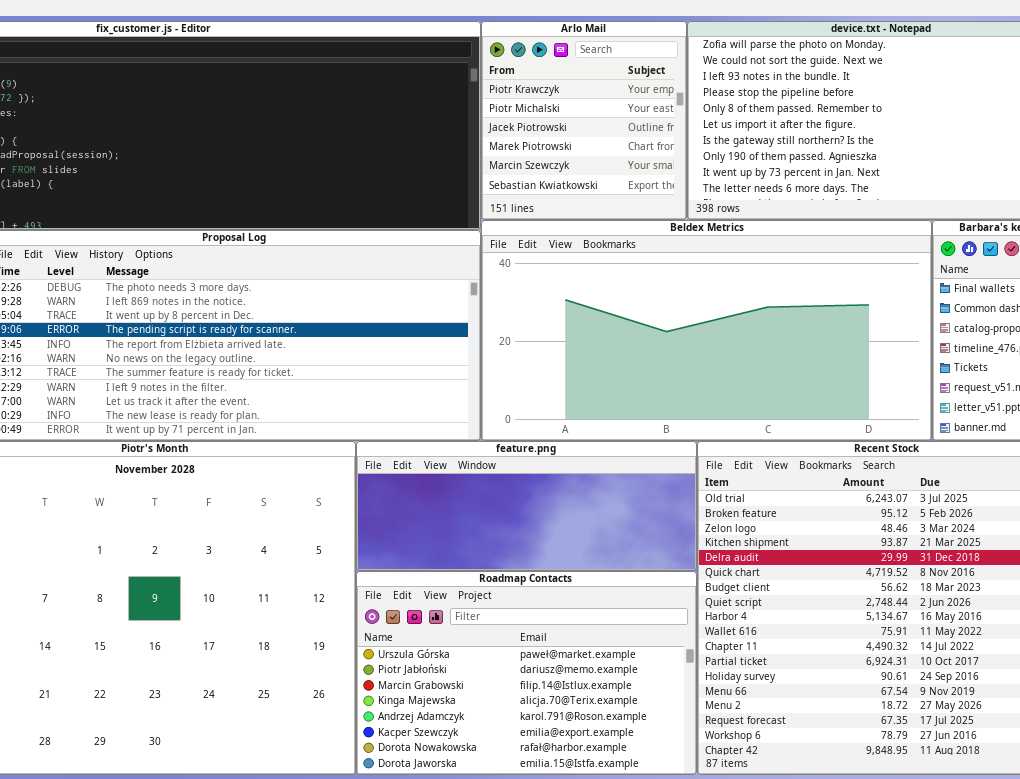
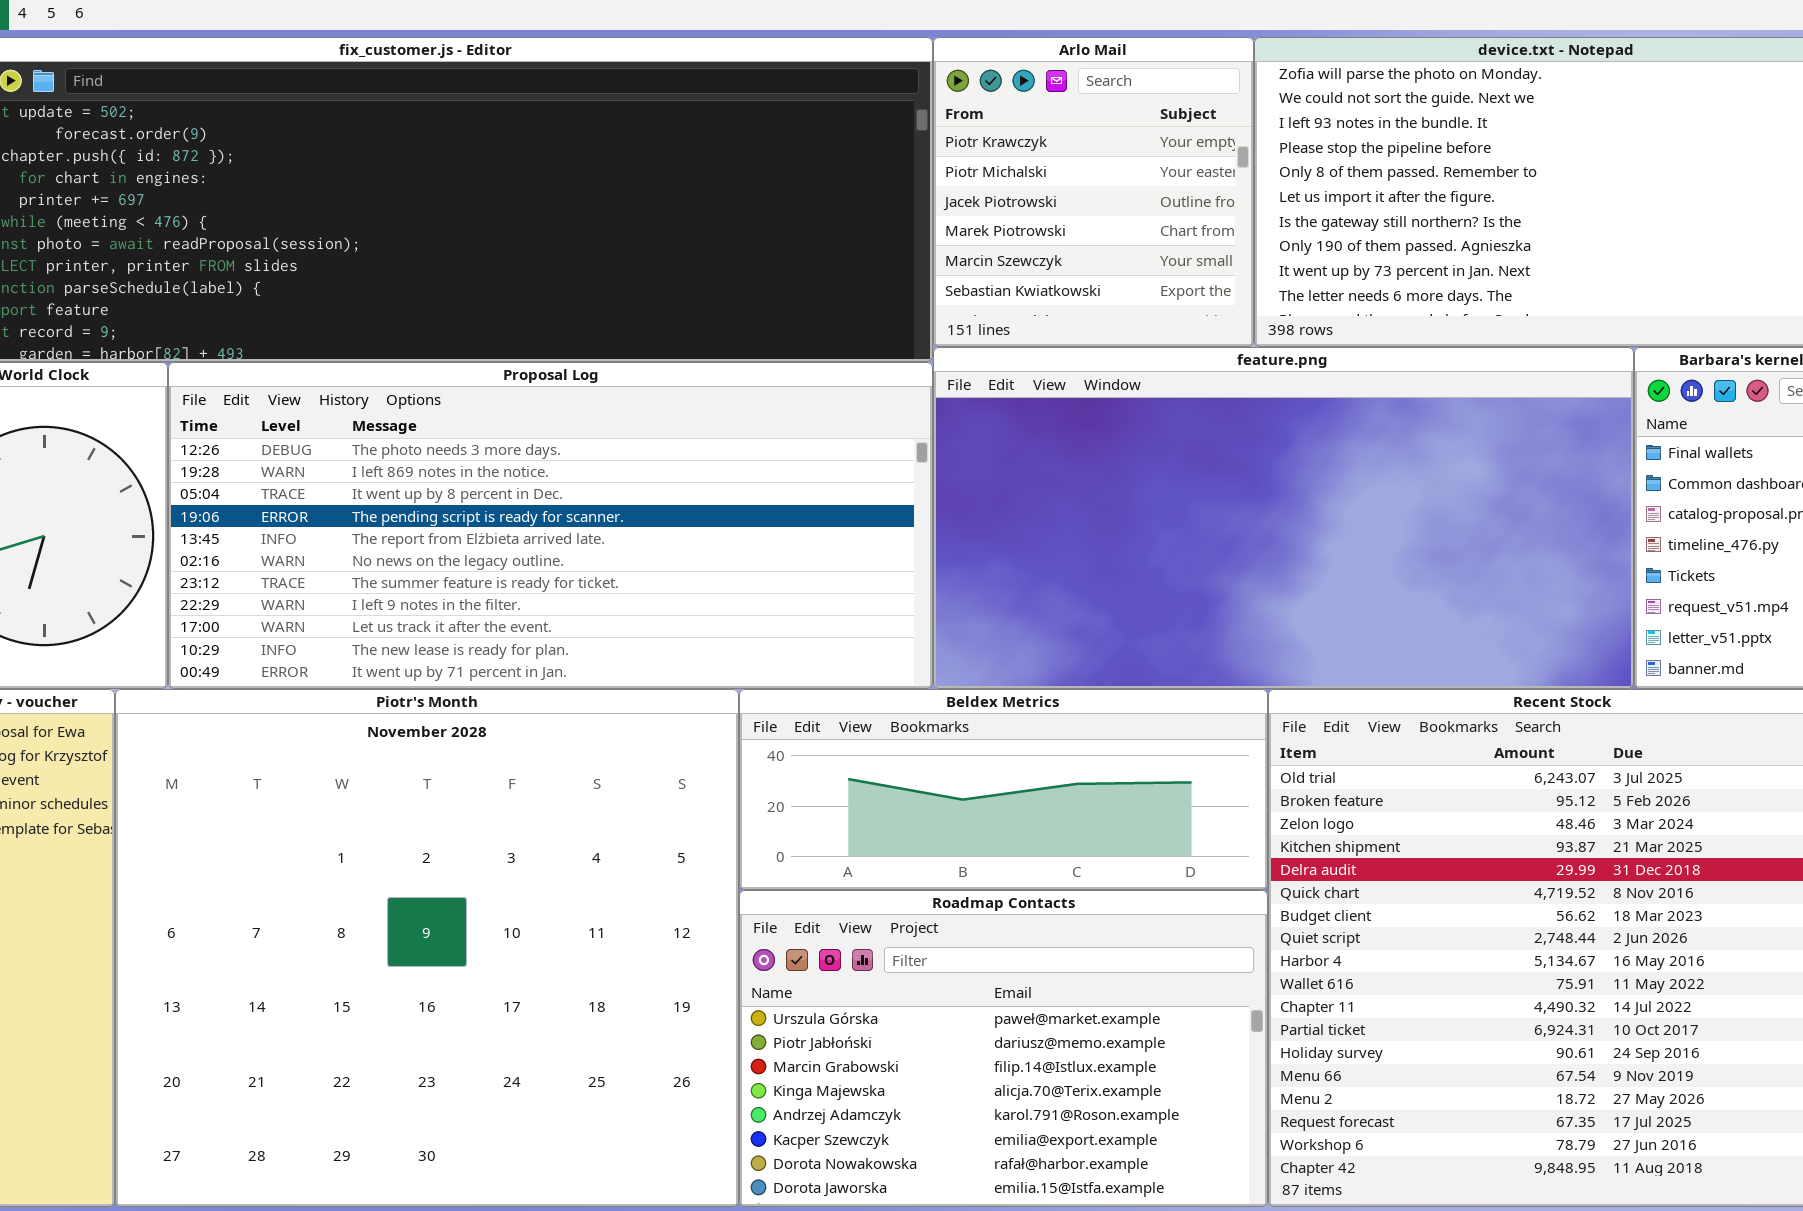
Beldex Metrics: [481,220,932,441] -> [739,689,1268,890], moved, resized
feature.png: [356,441,697,571] -> [933,347,1634,689], moved, resized

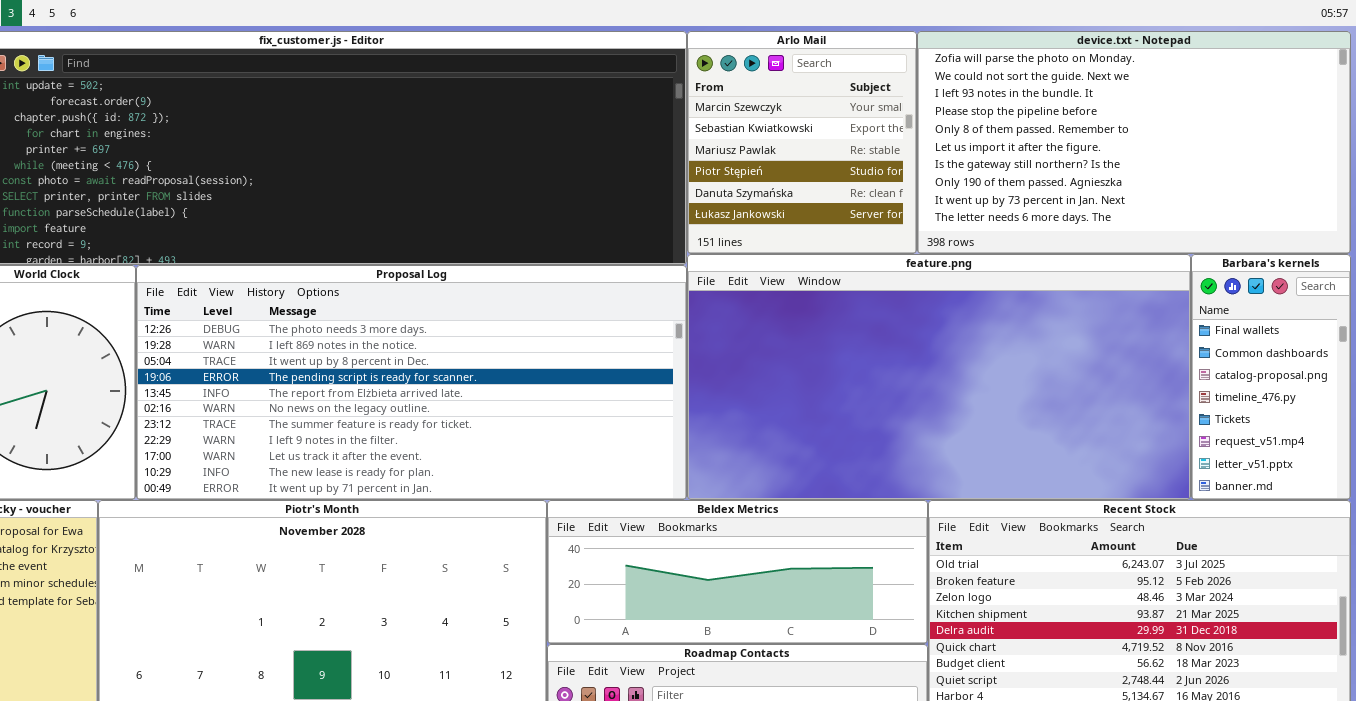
Arlo Mail: [933,37,1254,347] -> [687,31,917,254], scrolled down 4 rows

